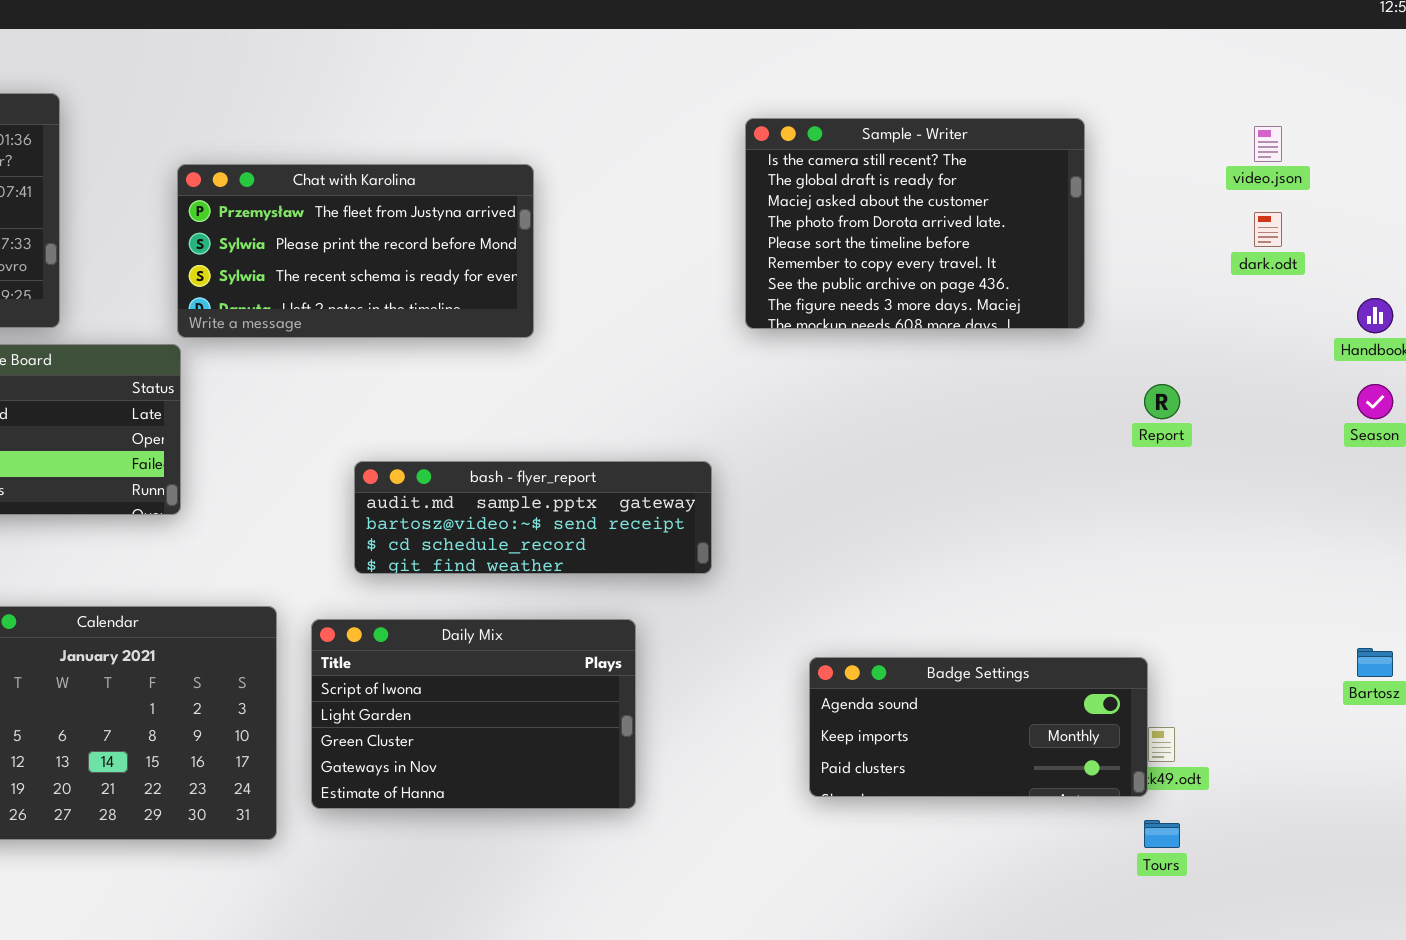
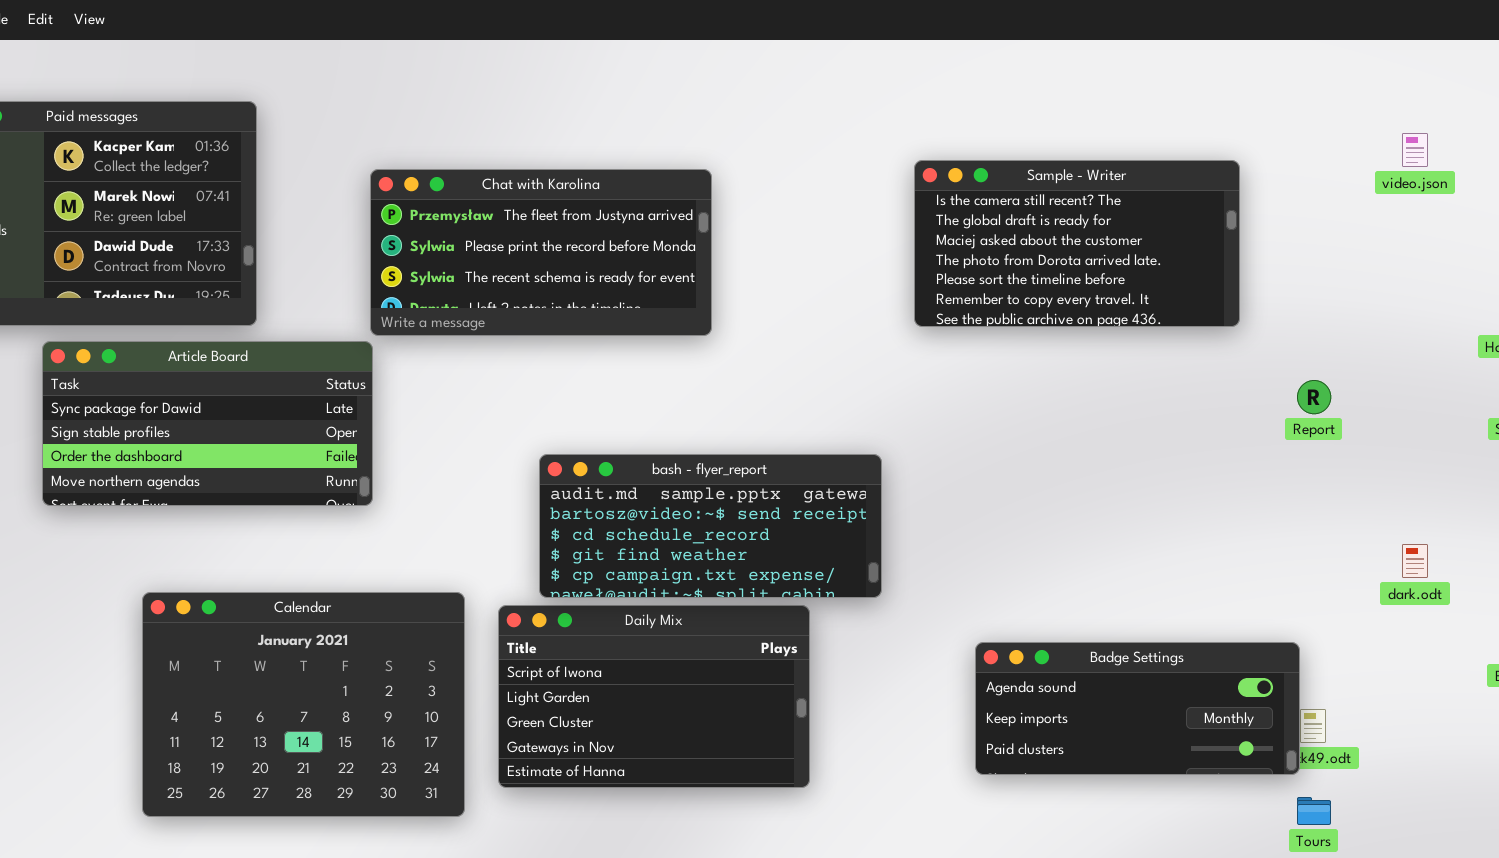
Sample - Writer: [745,118,1085,329] -> [914,160,1240,327], resized
dark.odt: [1254,212,1282,247] -> [1402,544,1428,578], moved
bash - flyer_report: [354,461,712,574] -> [539,454,882,598], resized

